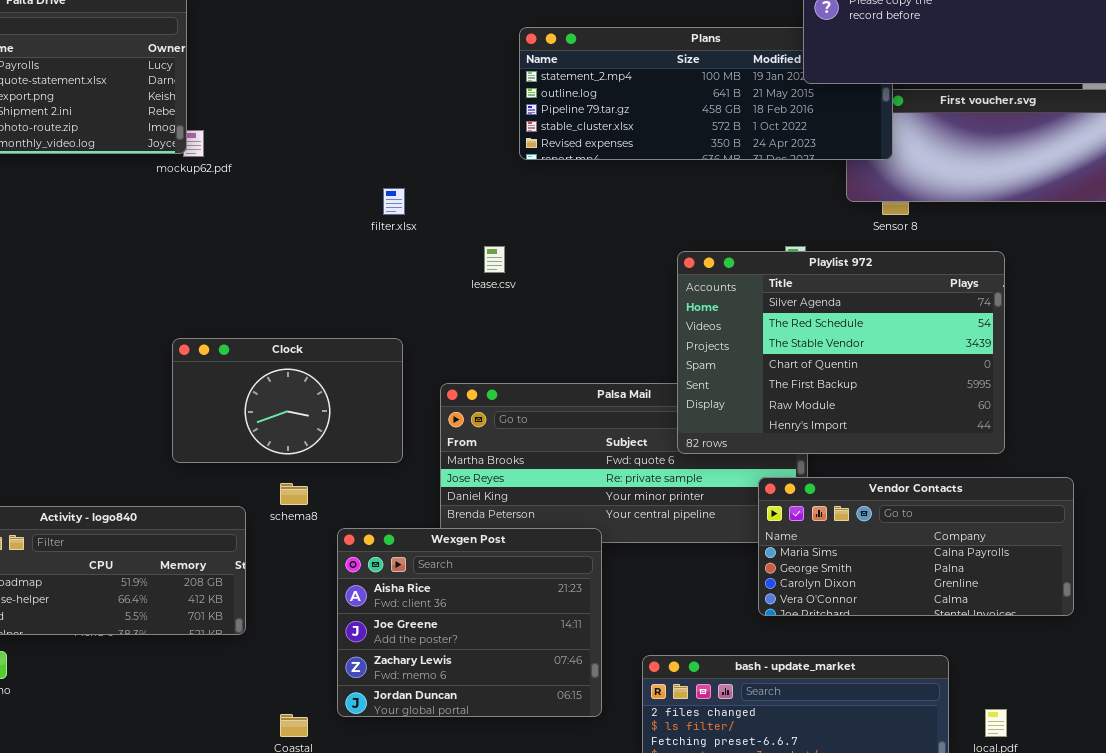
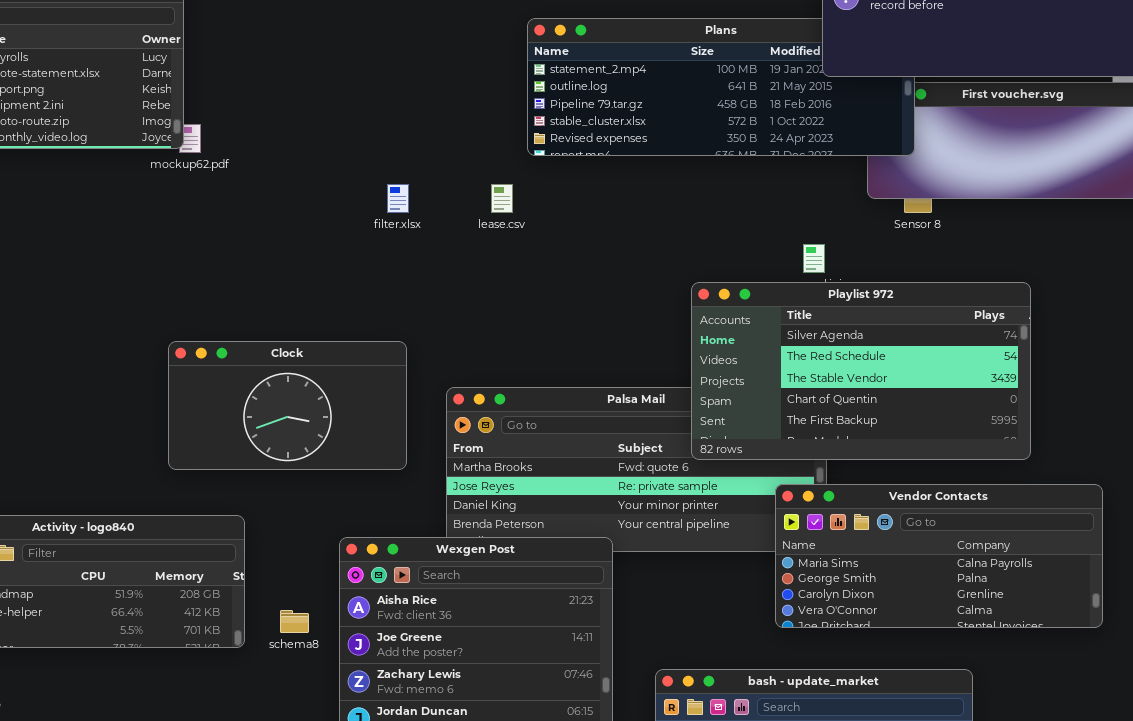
lease.csv: [484,246,505,273] -> [491,184,513,213], moved
Playlist 972: [677,251,1005,454] -> [691,282,1031,460], resized
schema8: [280,483,308,505] -> [280,610,309,633], moved

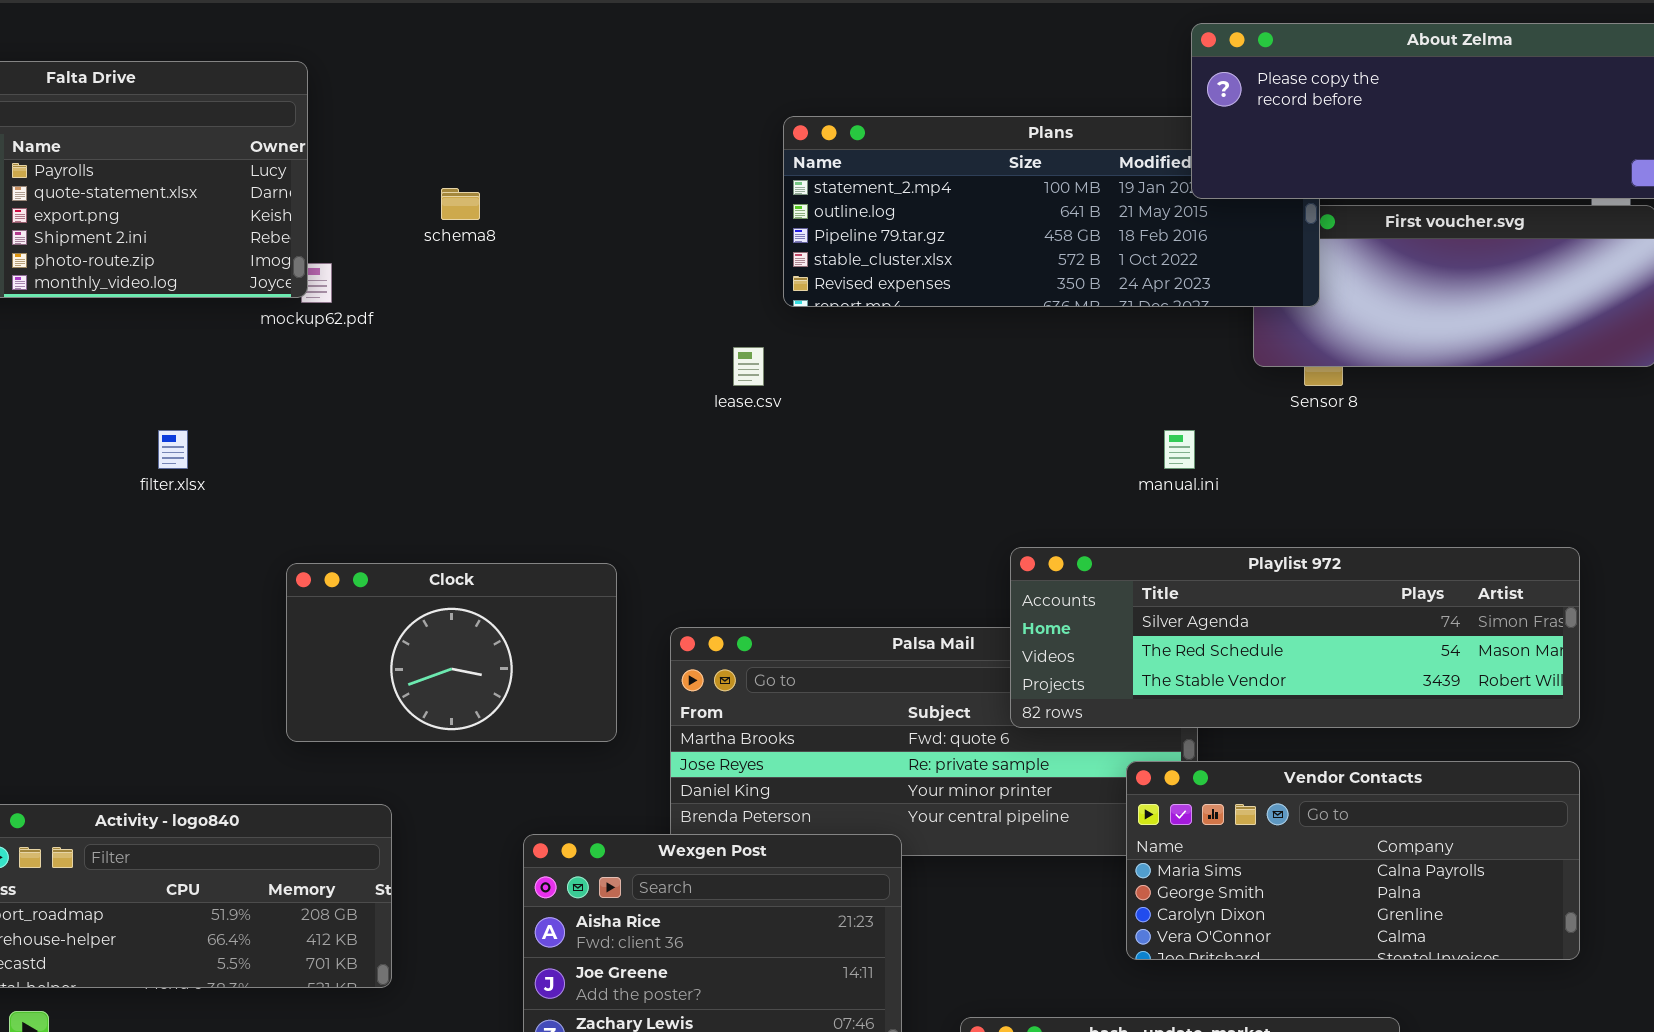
filter.xlsx: [387,184,409,213] -> [158,430,188,469], moved
Playlist 972: [691,282,1031,460] -> [1010,547,1580,728], resized
schema8: [280,610,309,633] -> [441,188,480,220], moved

